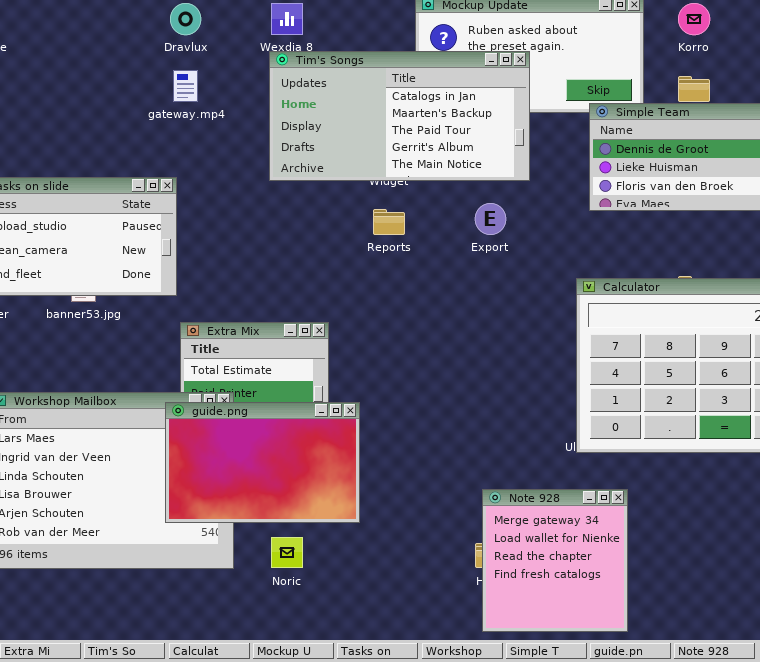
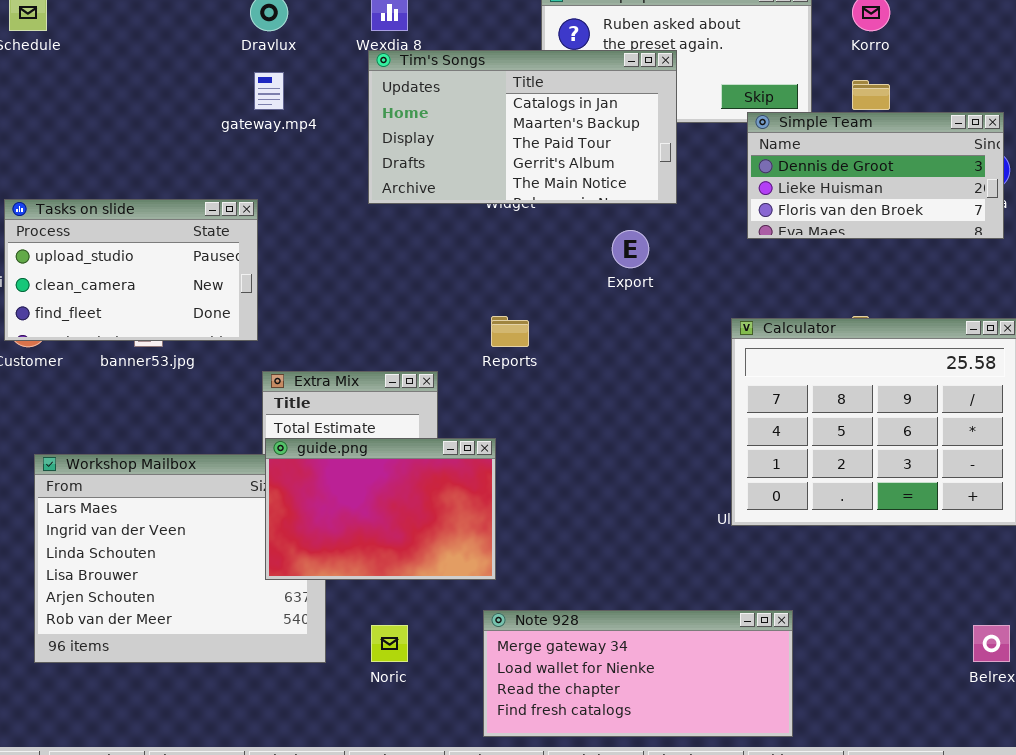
Reports: [373,209,405,235] -> [491,316,529,347], moved
guide.png: [165,402,360,523] -> [265,438,496,580], moved
Note 928: [482,489,628,632] -> [483,610,793,737], resized

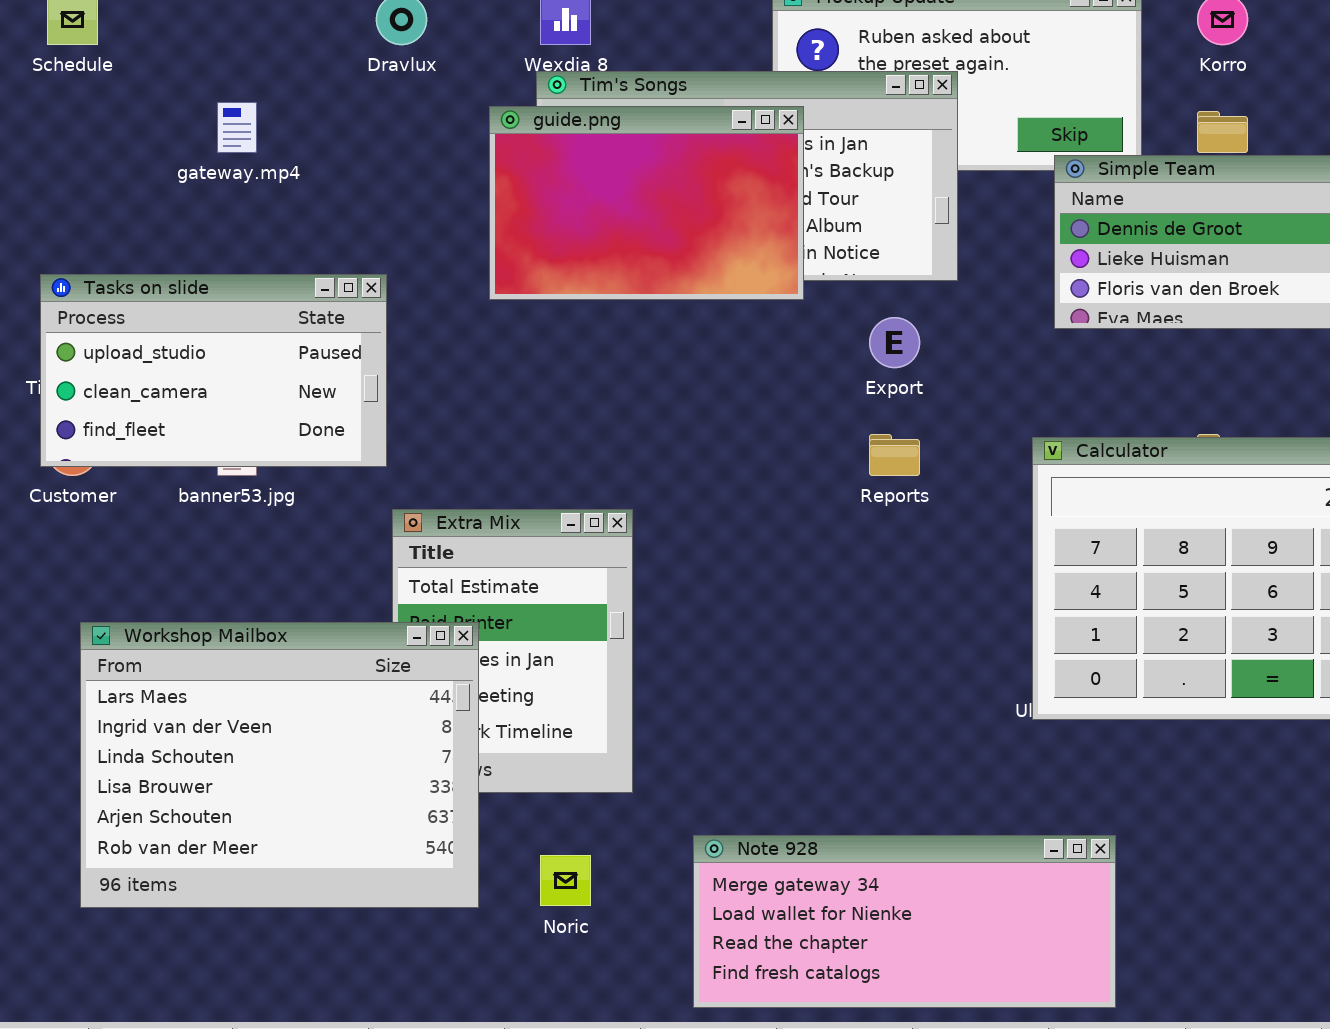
gateway.mp4: [254,72,284,110] -> [217,102,257,153], moved
Reports: [491,316,529,347] -> [869,434,920,476], moved
guide.png: [265,438,496,580] -> [489,106,804,300], moved

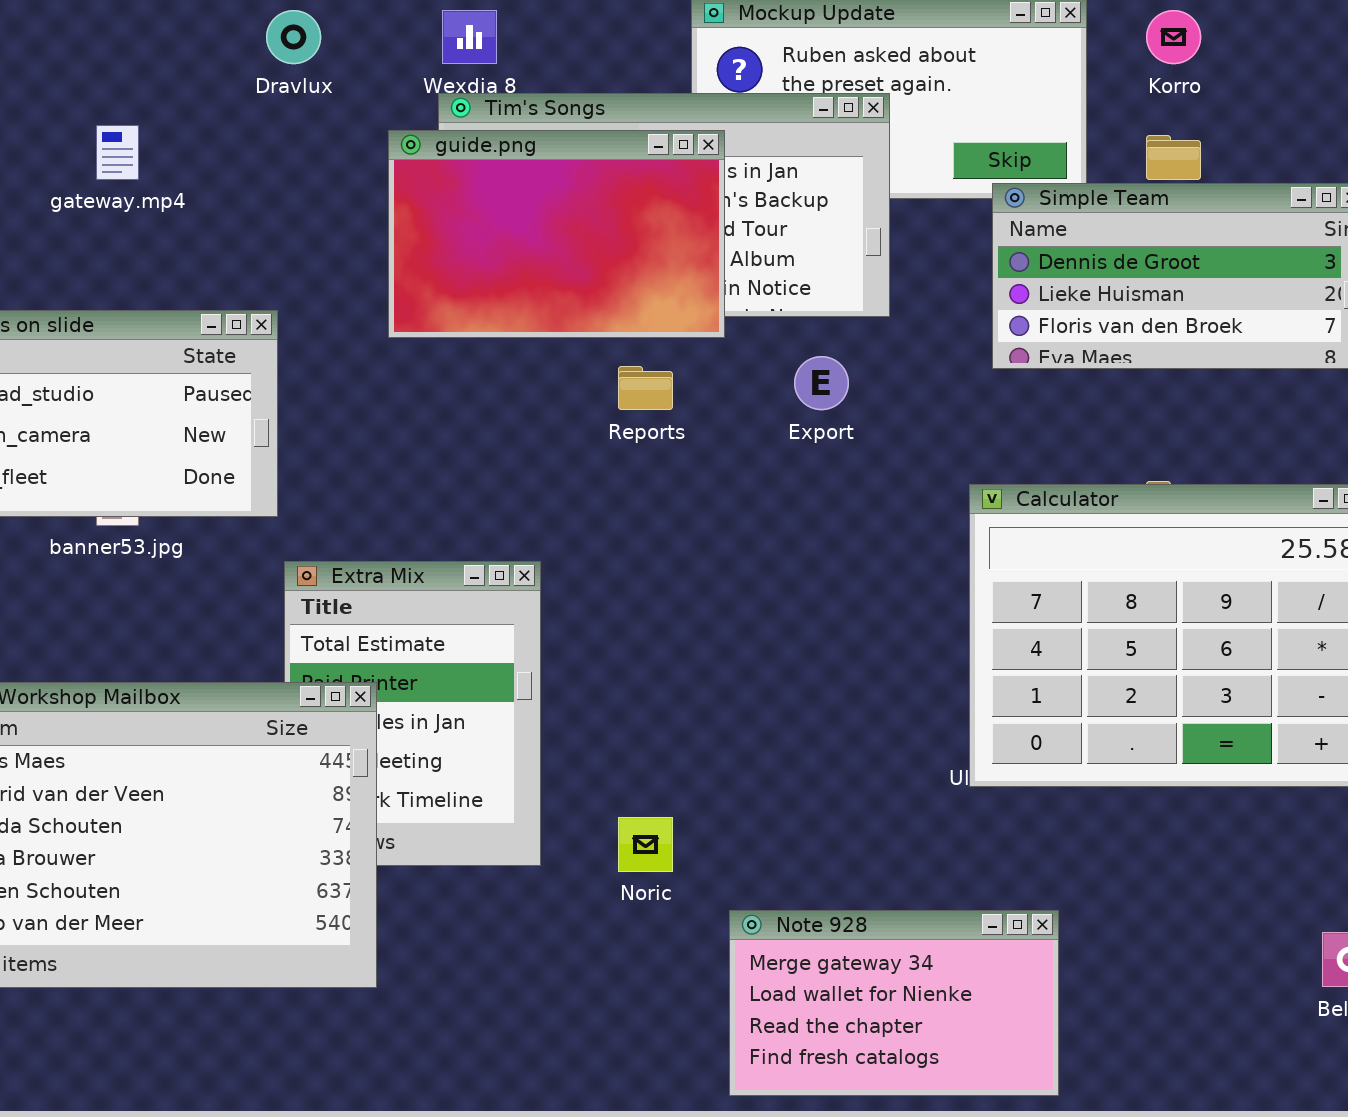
Reports: [869,434,920,476] -> [618,366,673,410], moved
Note 928: [693,835,1116,1008] -> [729,910,1059,1096], resized
Noric: [540,855,591,906] -> [618,817,673,872], moved

